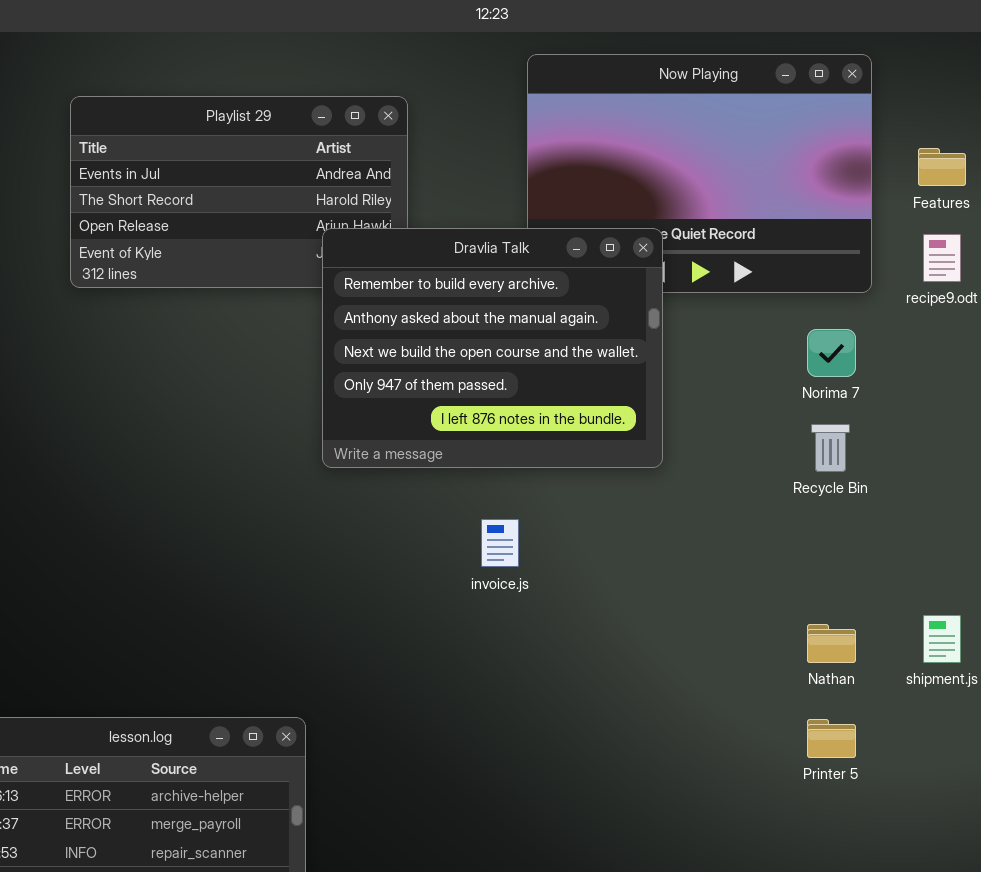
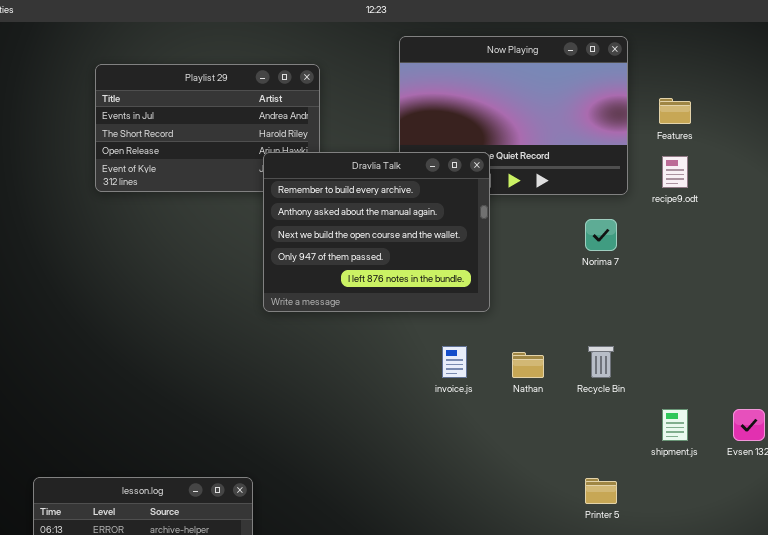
Recycle Bin: [811,424,850,472] -> [588,346,614,378], moved
invoice.js: [481,519,519,567] -> [442,346,467,378], moved
Nathan: [807,624,856,663] -> [512,352,544,378], moved

